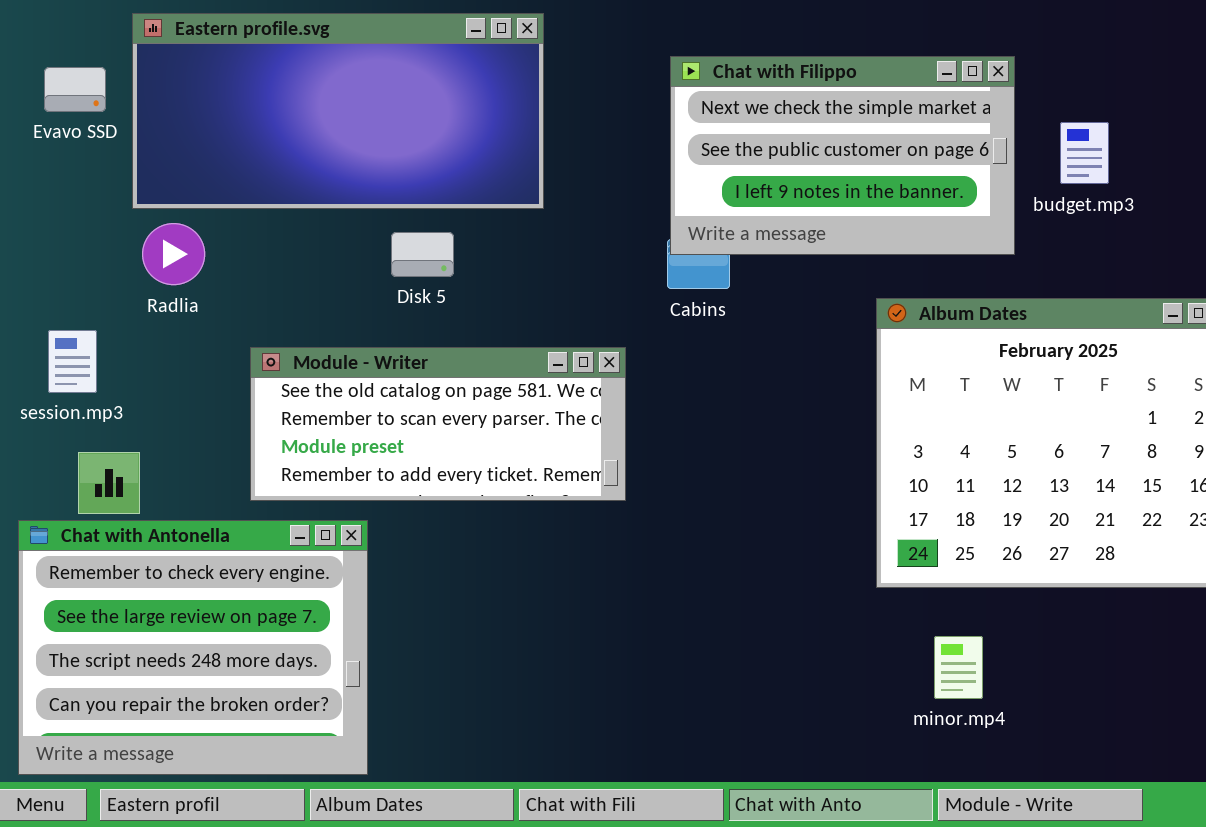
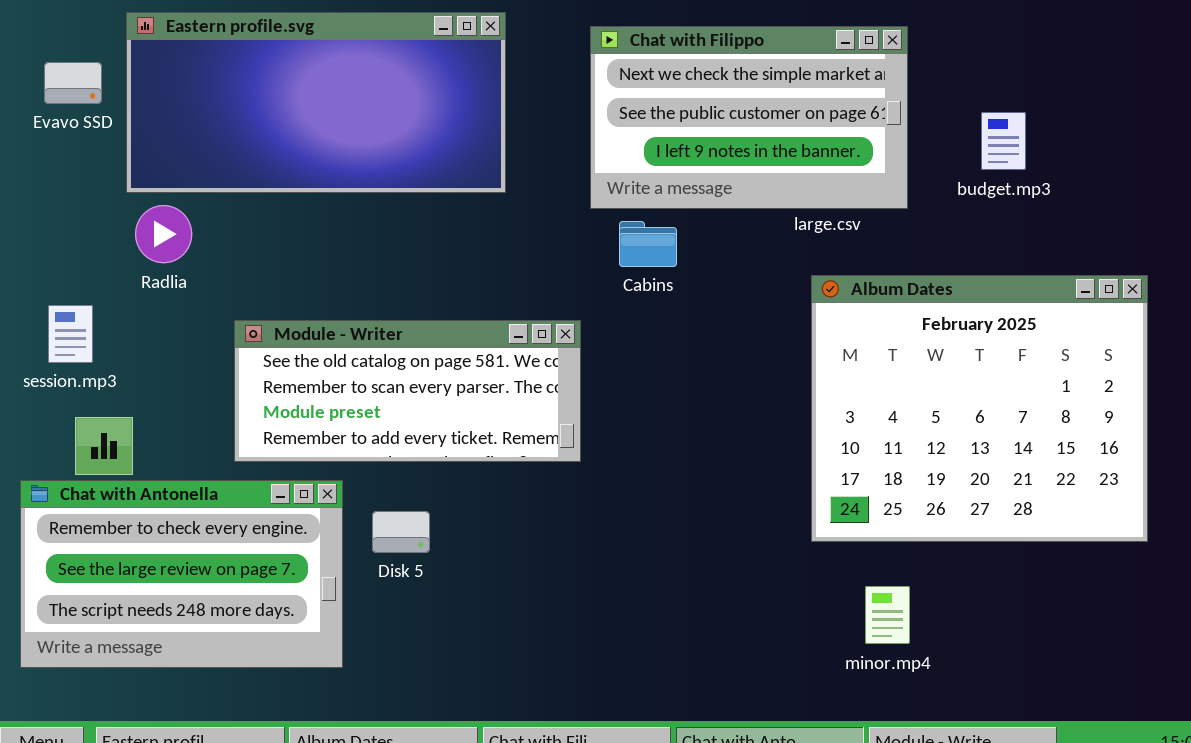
Chat with Filippo: [670,56,1015,255] -> [590,26,908,209], moved
Disk 5: [391,232,454,277] -> [372,511,430,553], moved
Chat with Antonella: [18,520,368,775] -> [20,480,343,668], resized

